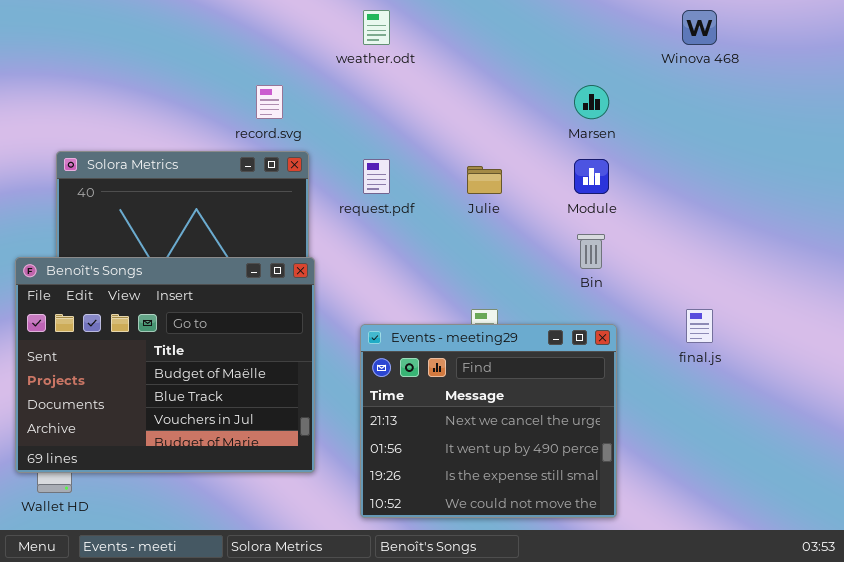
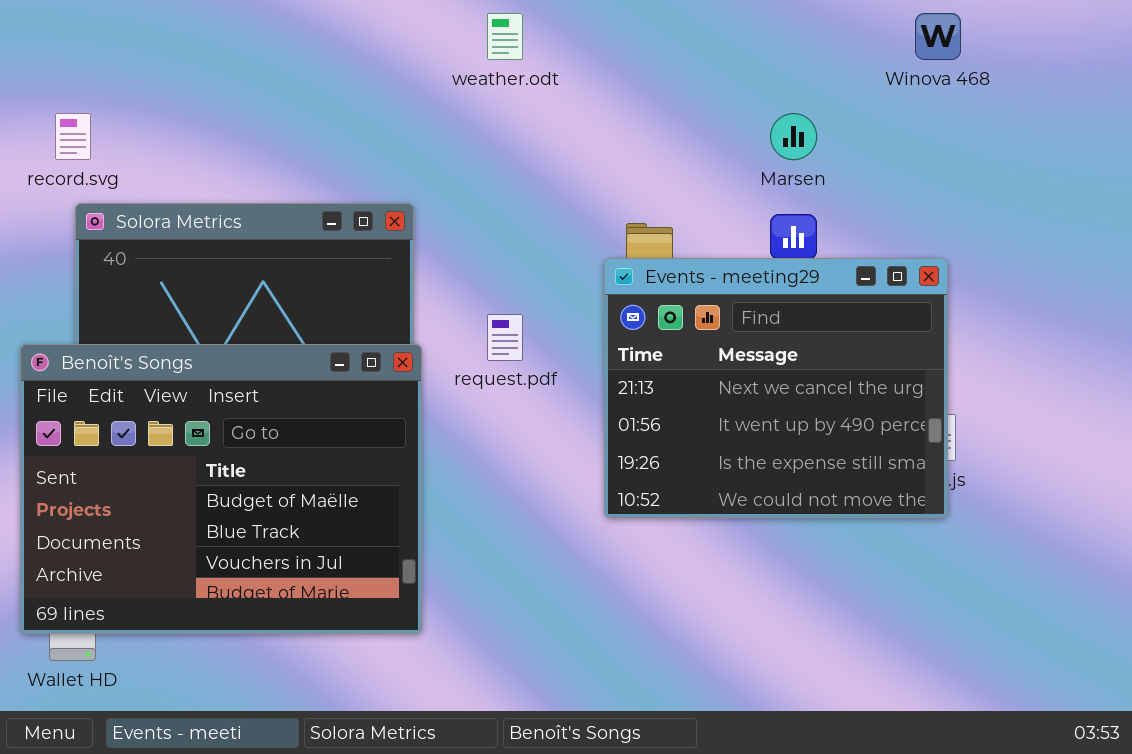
record.svg: [256,85,283,119] -> [55,113,91,160], moved
request.pdf: [363,159,390,194] -> [487,314,523,361], moved
Events - meeting29: [360,324,617,518] -> [604,258,948,518], moved

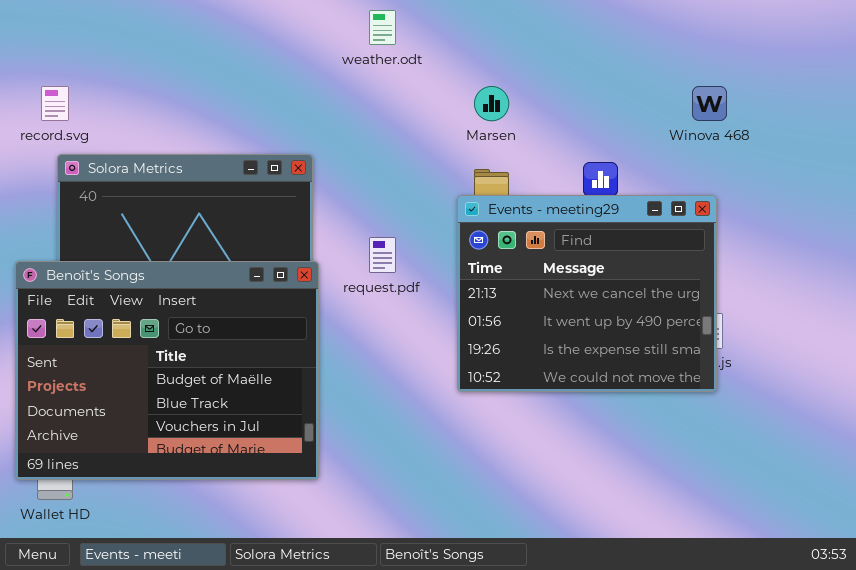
Winova 468: [915,13,961,60] -> [692,86,727,121], moved
Marsen: [770,113,817,160] -> [474,86,509,121], moved

